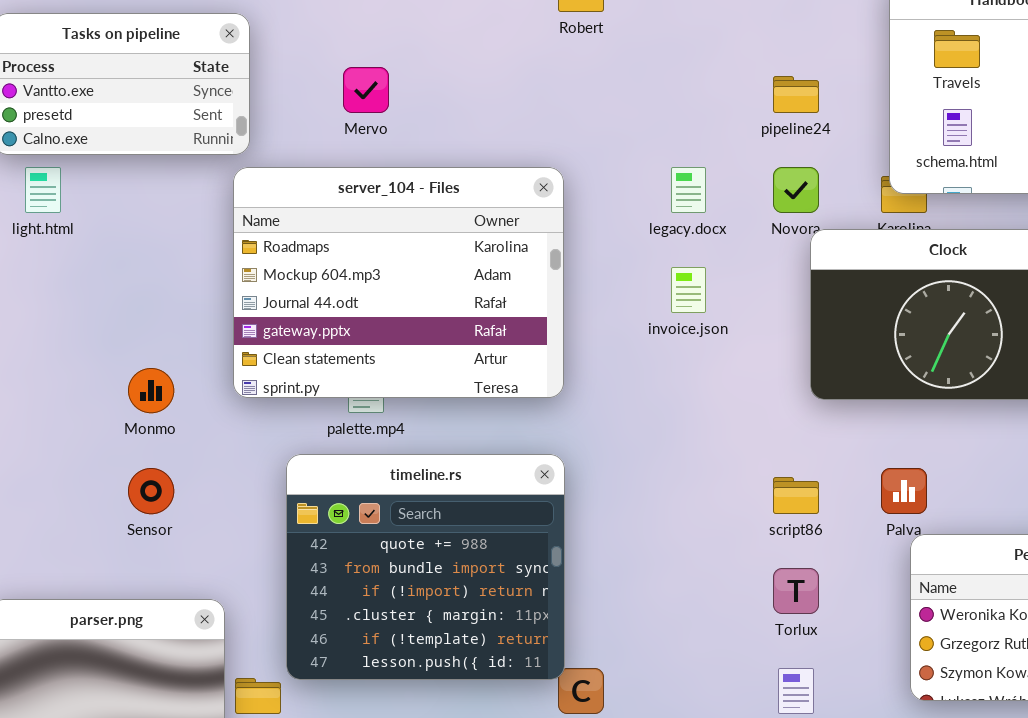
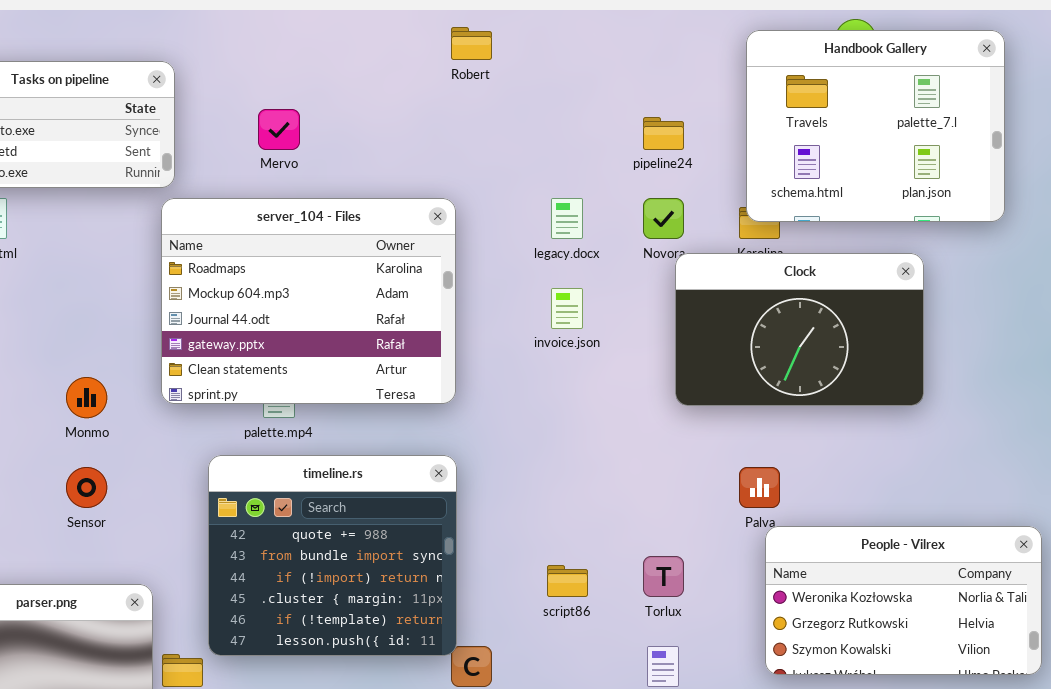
script86: [773,477,819,514] -> [547,565,588,597], moved

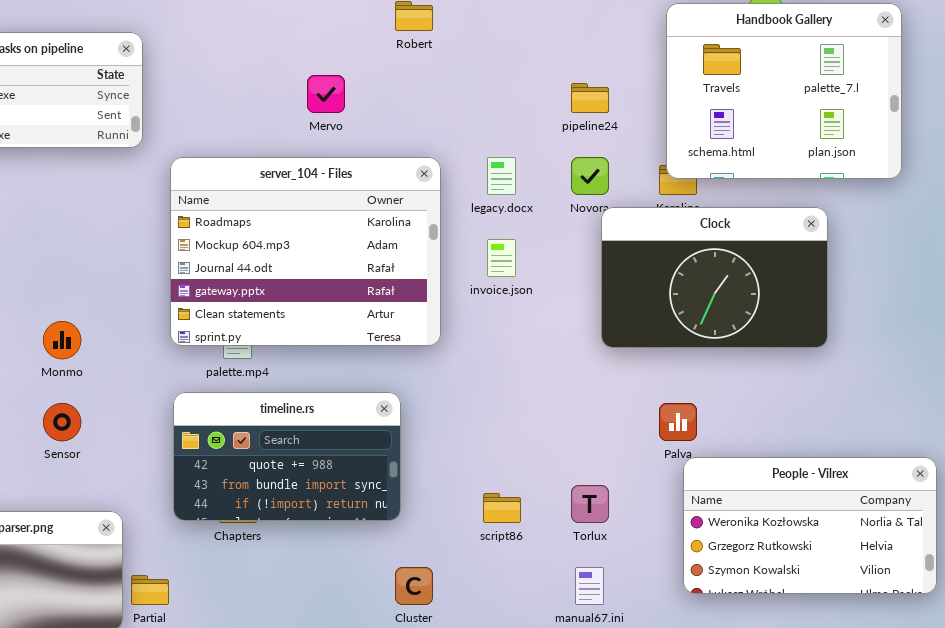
Mervo: [258,109,300,150] -> [307,75,345,113], moved
server_104 - Files: [161,198,456,404] -> [170,157,441,346], moved
timeline.rs: [208,455,457,656] -> [173,392,401,521], resized

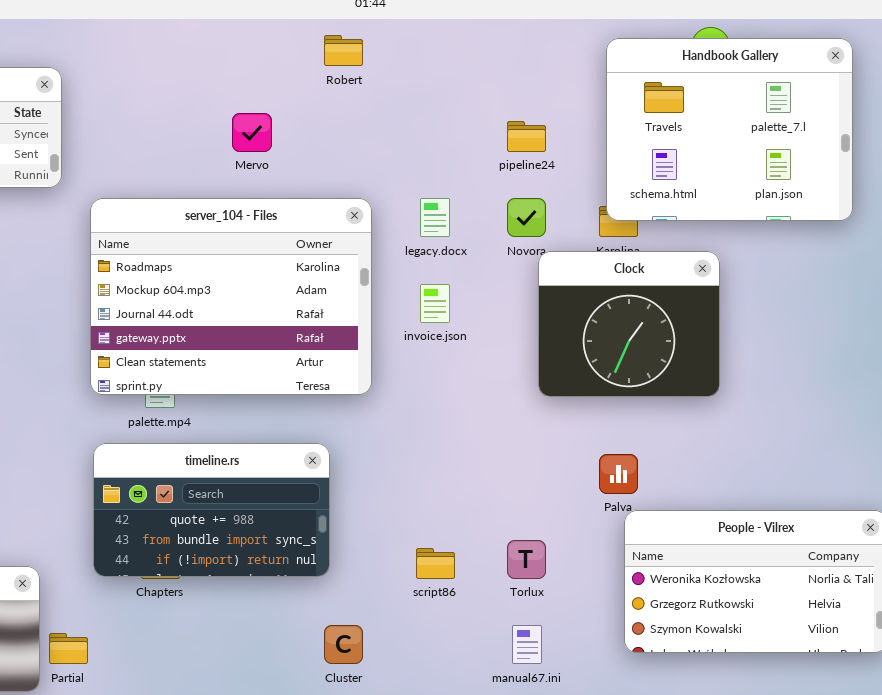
Clock: [601,207,828,348] -> [538,251,720,397], resized

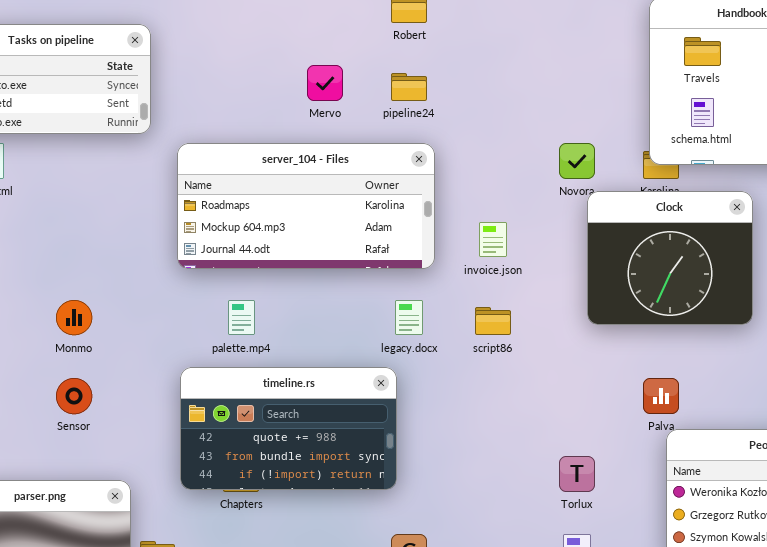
pipeline24: [507,121,546,152] -> [391,73,427,101], moved
server_104 - Files: [90,198,372,395] -> [177,143,435,269], resized
legacy.docx: [420,198,450,237] -> [395,300,423,335], moved
script86: [416,548,455,579] -> [475,307,511,335], moved

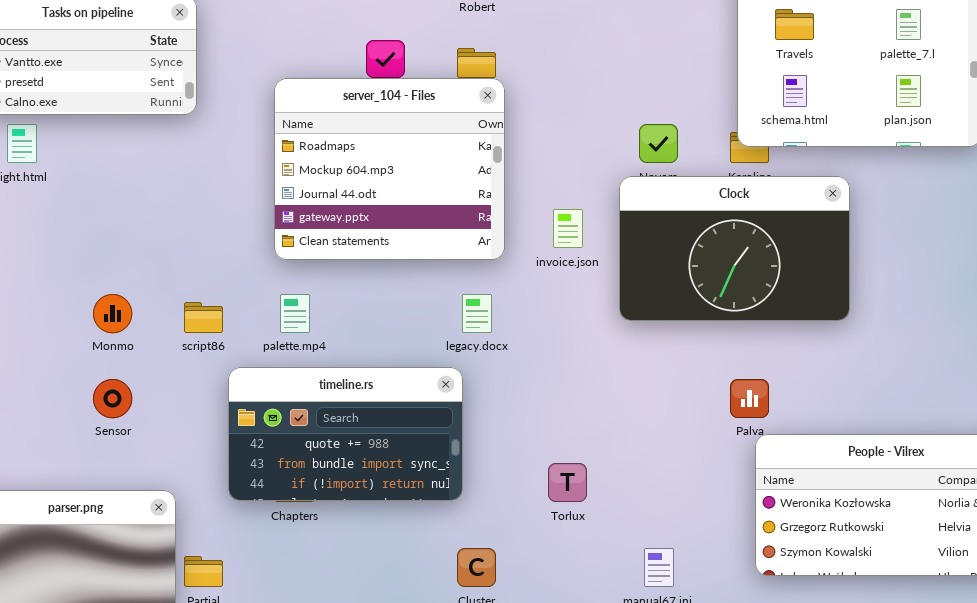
server_104 - Files: [177,143,435,269] -> [274,78,505,260], resized
Clock: [587,191,753,325] -> [619,176,850,321], resized
script86: [475,307,511,335] -> [184,302,223,333], moved
Torlux: [559,456,595,492] -> [548,463,587,502], moved

